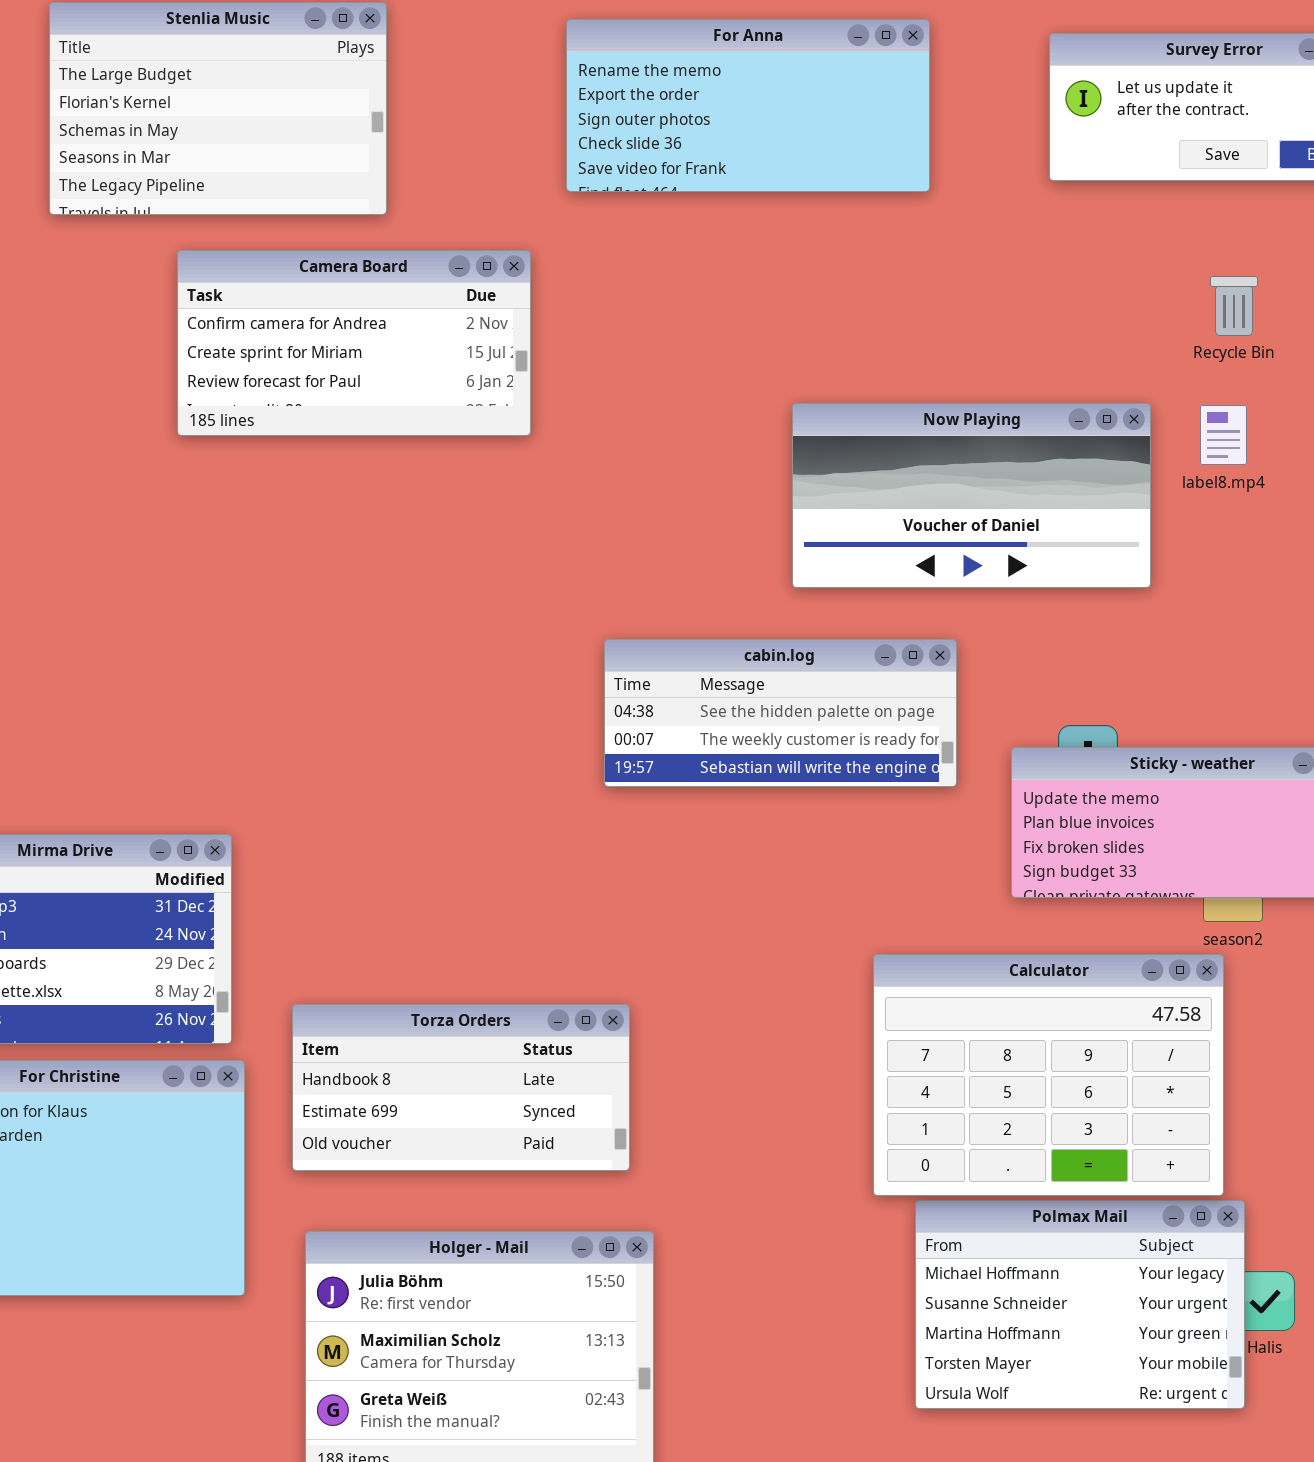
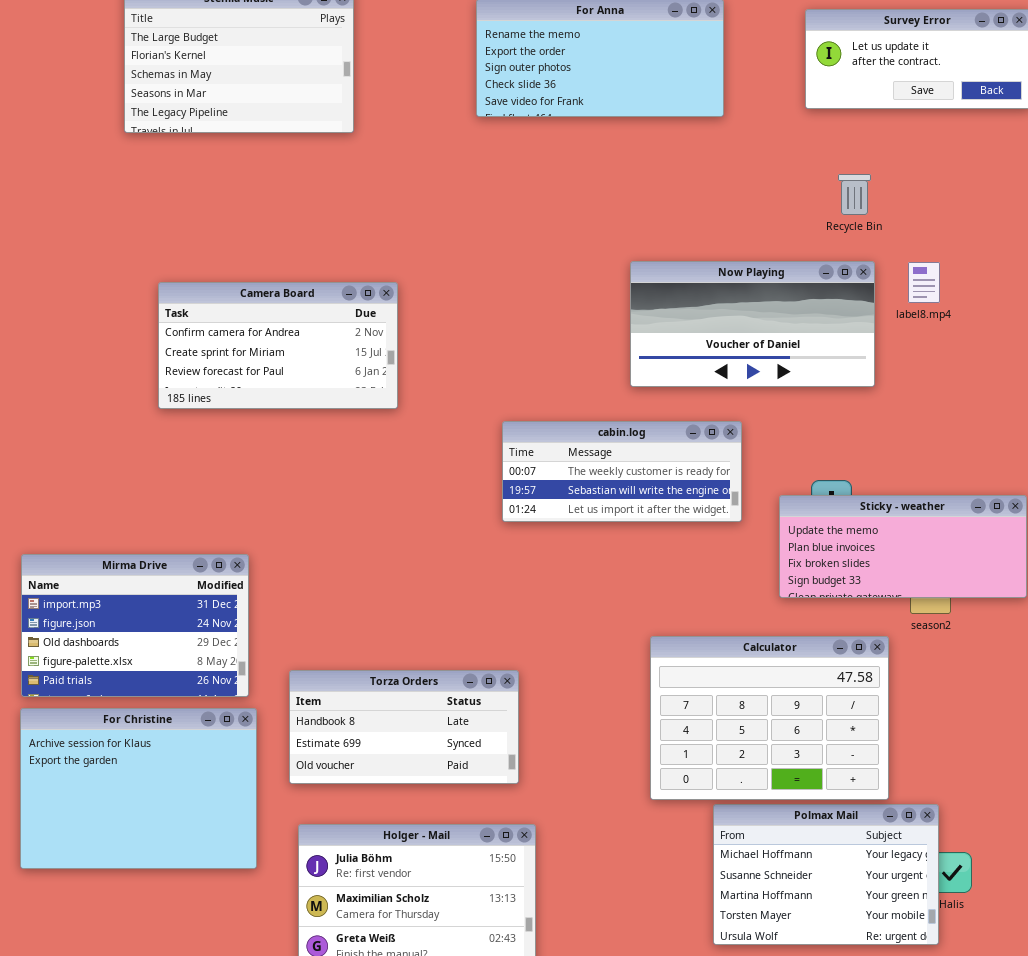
Camera Board: [177,250,531,436] -> [158,282,398,409], moved
Recycle Bin: [1210,276,1258,336] -> [838,174,871,215], moved
cabin.log: [604,639,957,787] -> [502,421,742,522], scrolled down 1 row
Calculator: [873,954,1224,1196] -> [650,636,889,800], moved

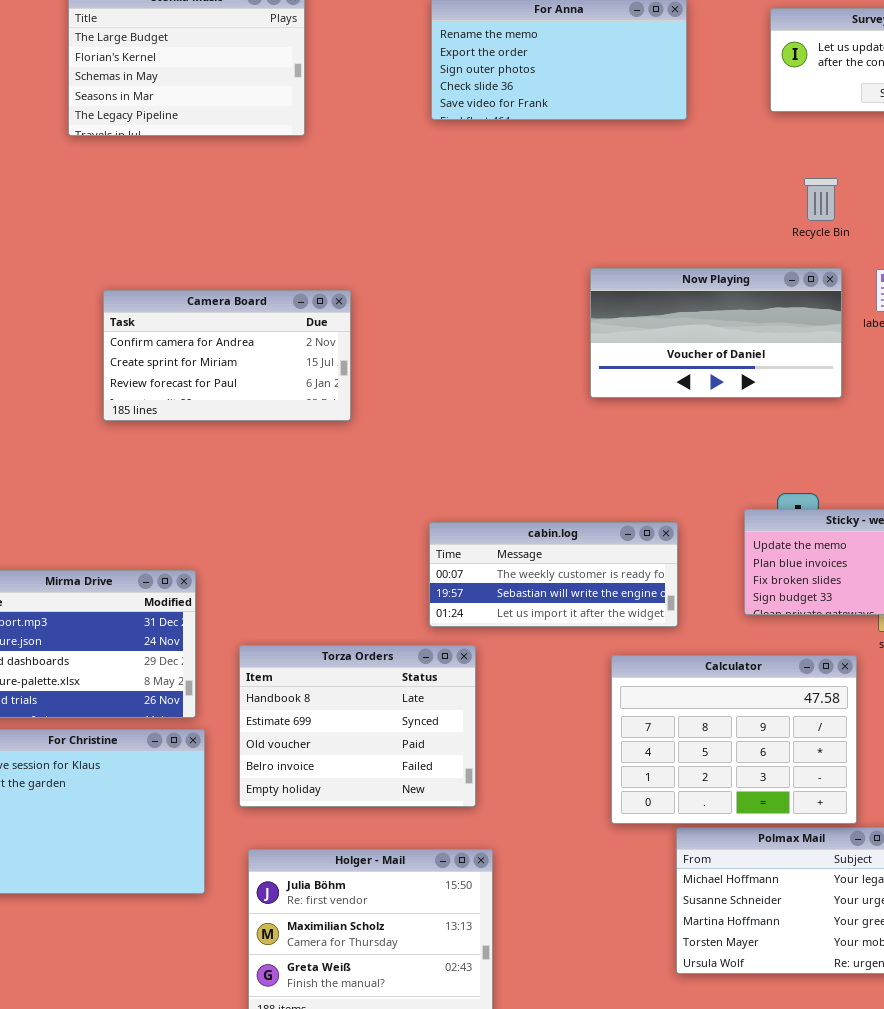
cabin.log: [502,421,742,522] -> [429,522,678,627], moved
Torza Orders: [289,670,519,784] -> [239,645,476,807], resized

